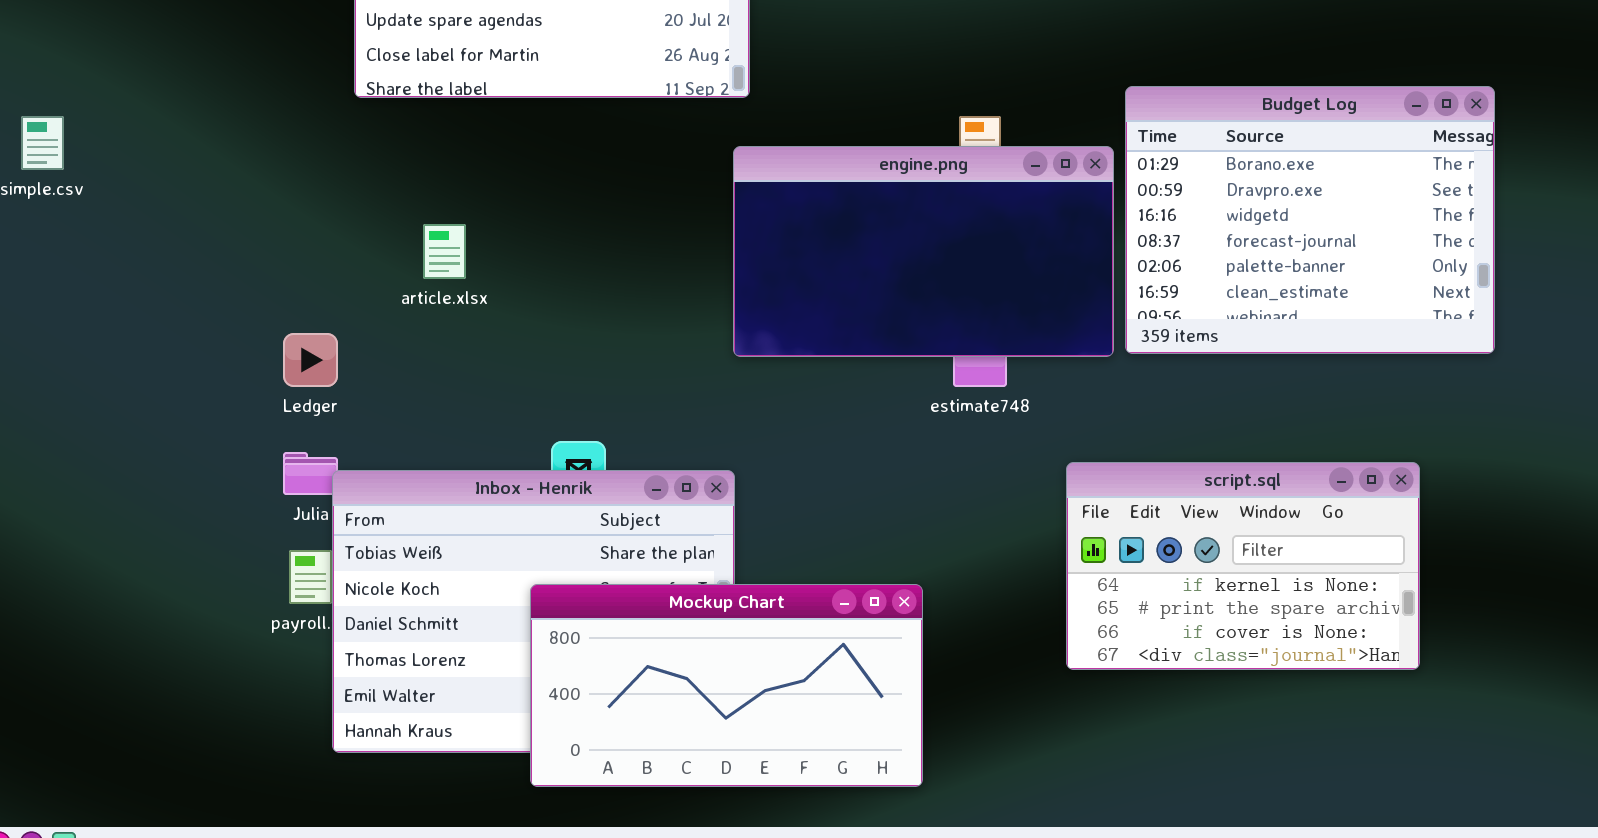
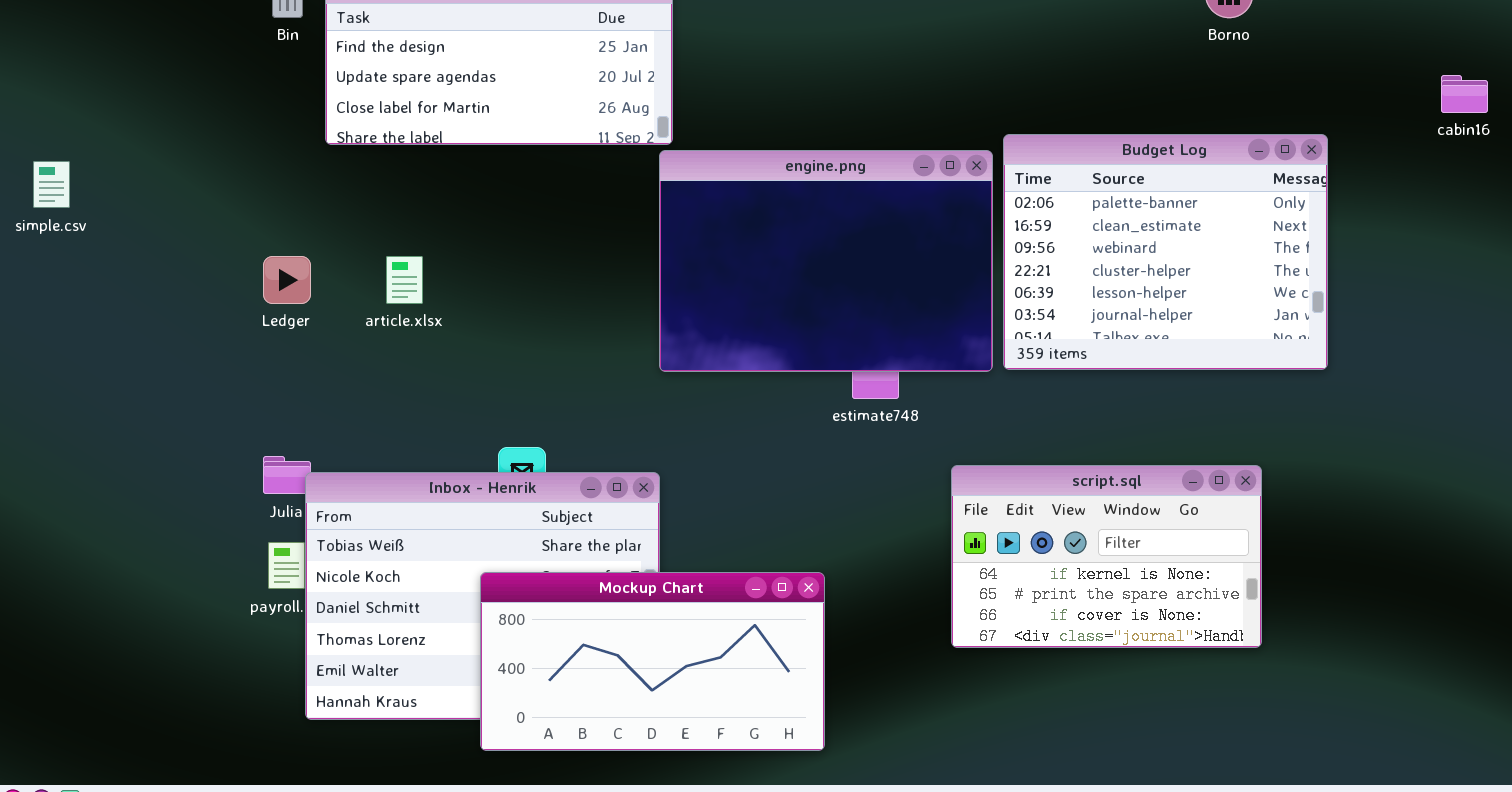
Budget Log: [1125,86,1495,354] -> [1003,134,1328,370], scrolled down 4 rows
engine.png: [733,146,1114,357] -> [659,150,993,372], resized
Ledger: [283,333,338,387] -> [263,256,311,304], moved

